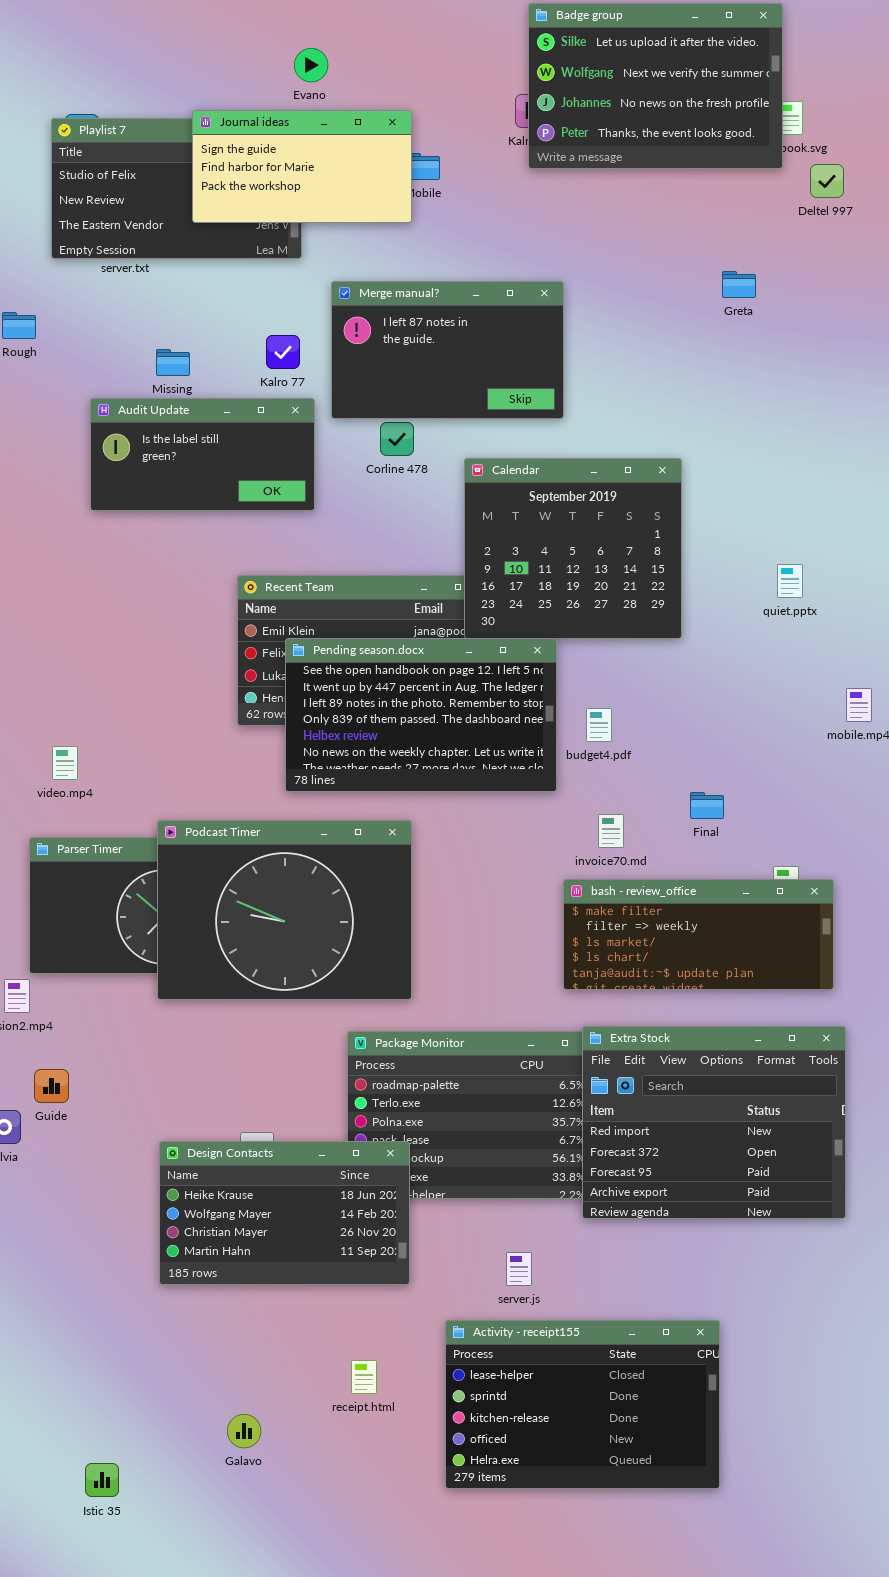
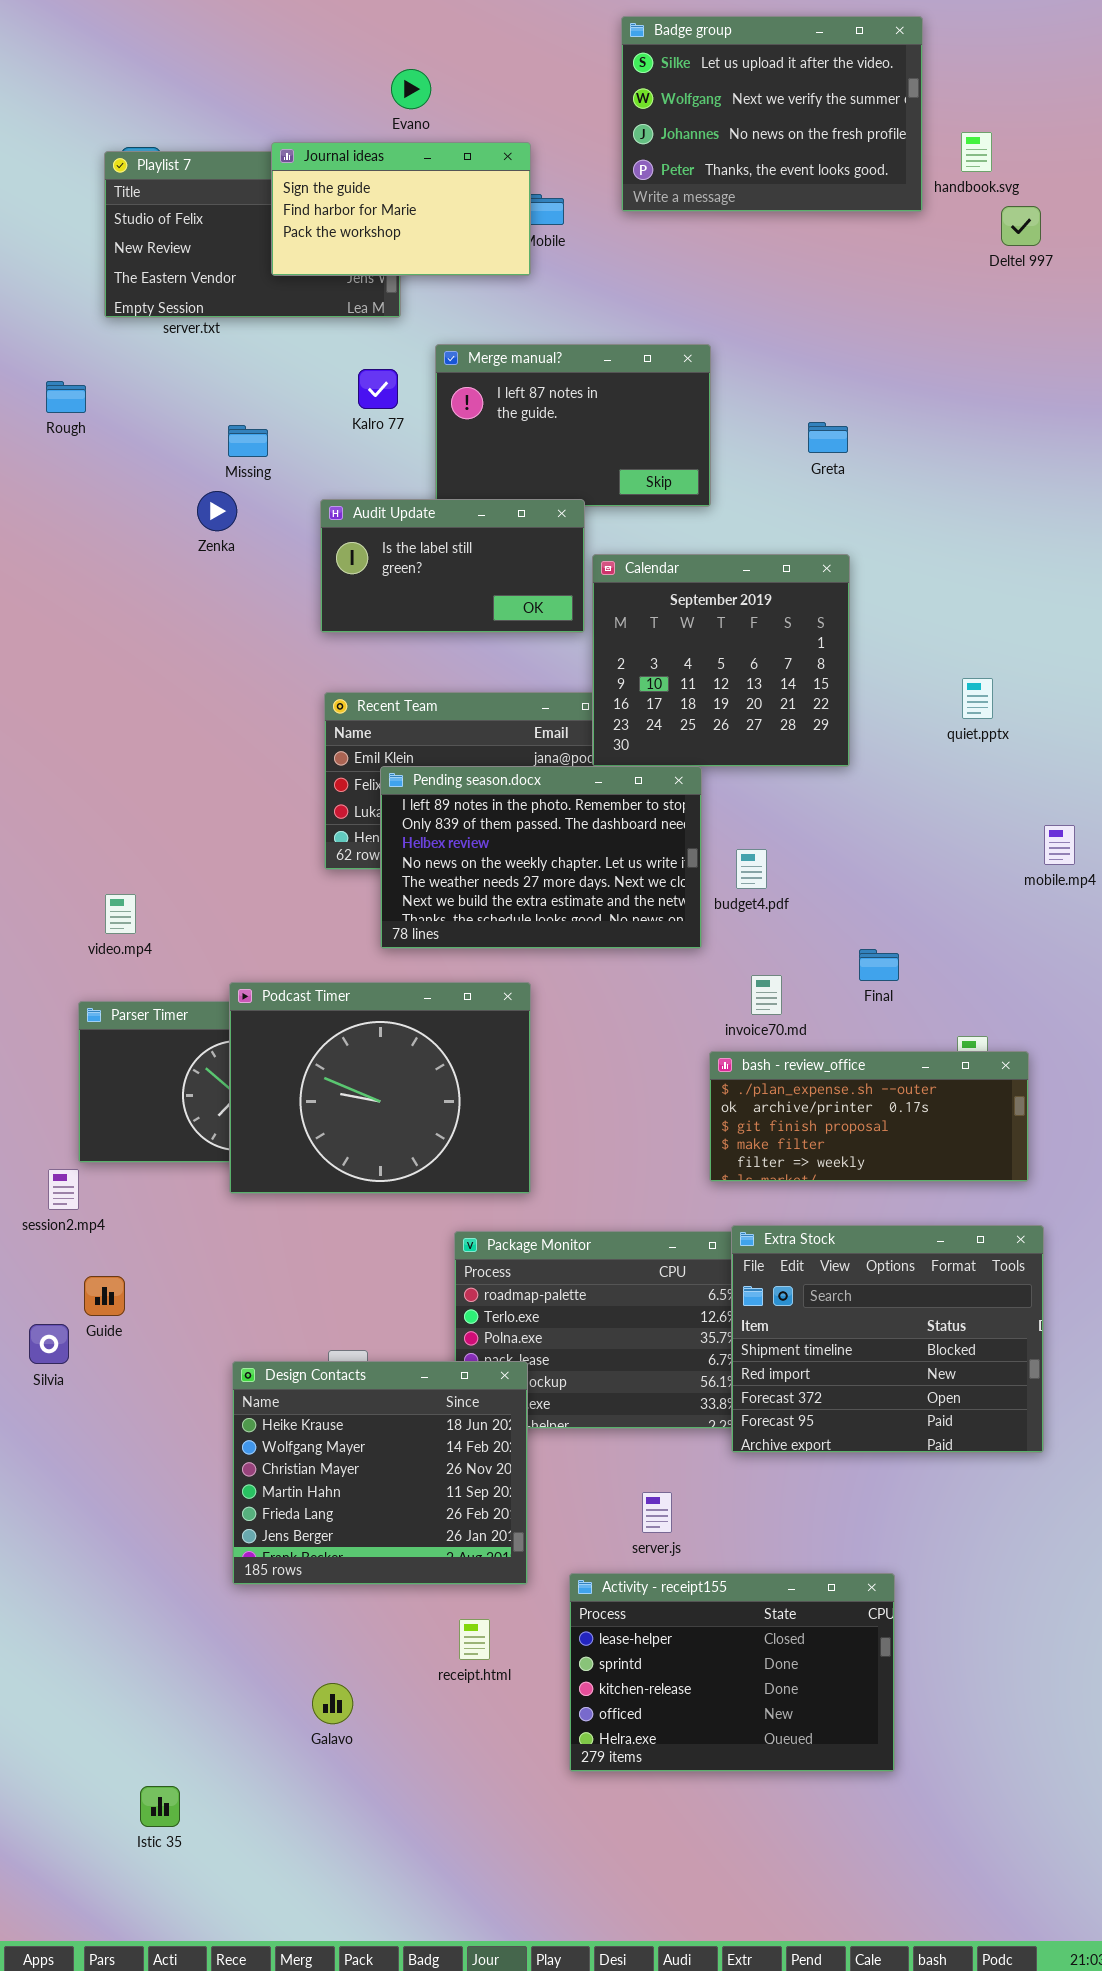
Badge group: [528,3,783,169] -> [621,16,923,212], moved
Greta: [722,271,756,298] -> [808,422,848,453], moved
Kalro 77: [266,335,300,369] -> [358,369,398,409], moved
Audit Update: [90,398,315,511] -> [320,499,585,633], moved
Pending season.docx: [285,638,557,792] -> [380,766,702,949], scrolled down 2 rows
bash - review_office: [563,879,834,990] -> [709,1051,1029,1182], scrolled up 3 rows
Extra Stock: [582,1026,846,1219] -> [731,1225,1044,1453], scrolled up 1 row
Design Contacts: [159,1141,410,1285] -> [232,1361,528,1585], resized
Istic 35: [85,1463,119,1497] -> [140,1786,180,1827], moved

